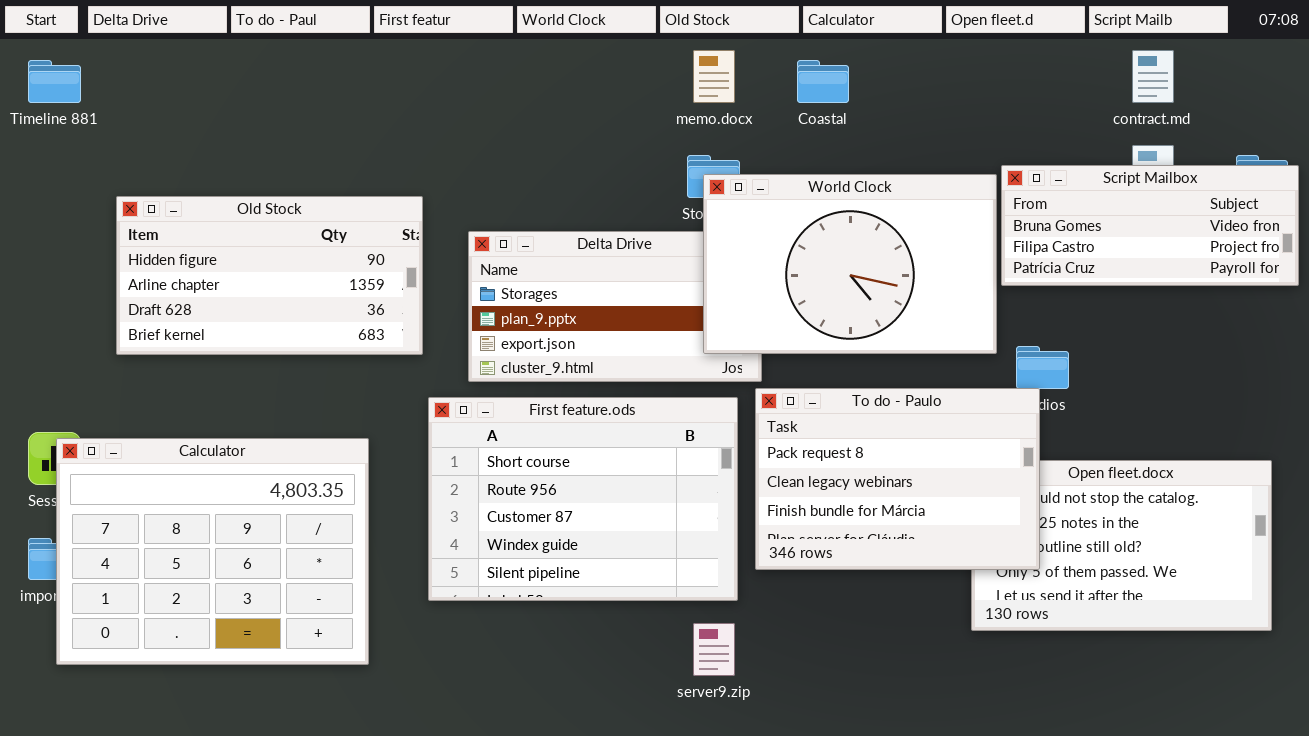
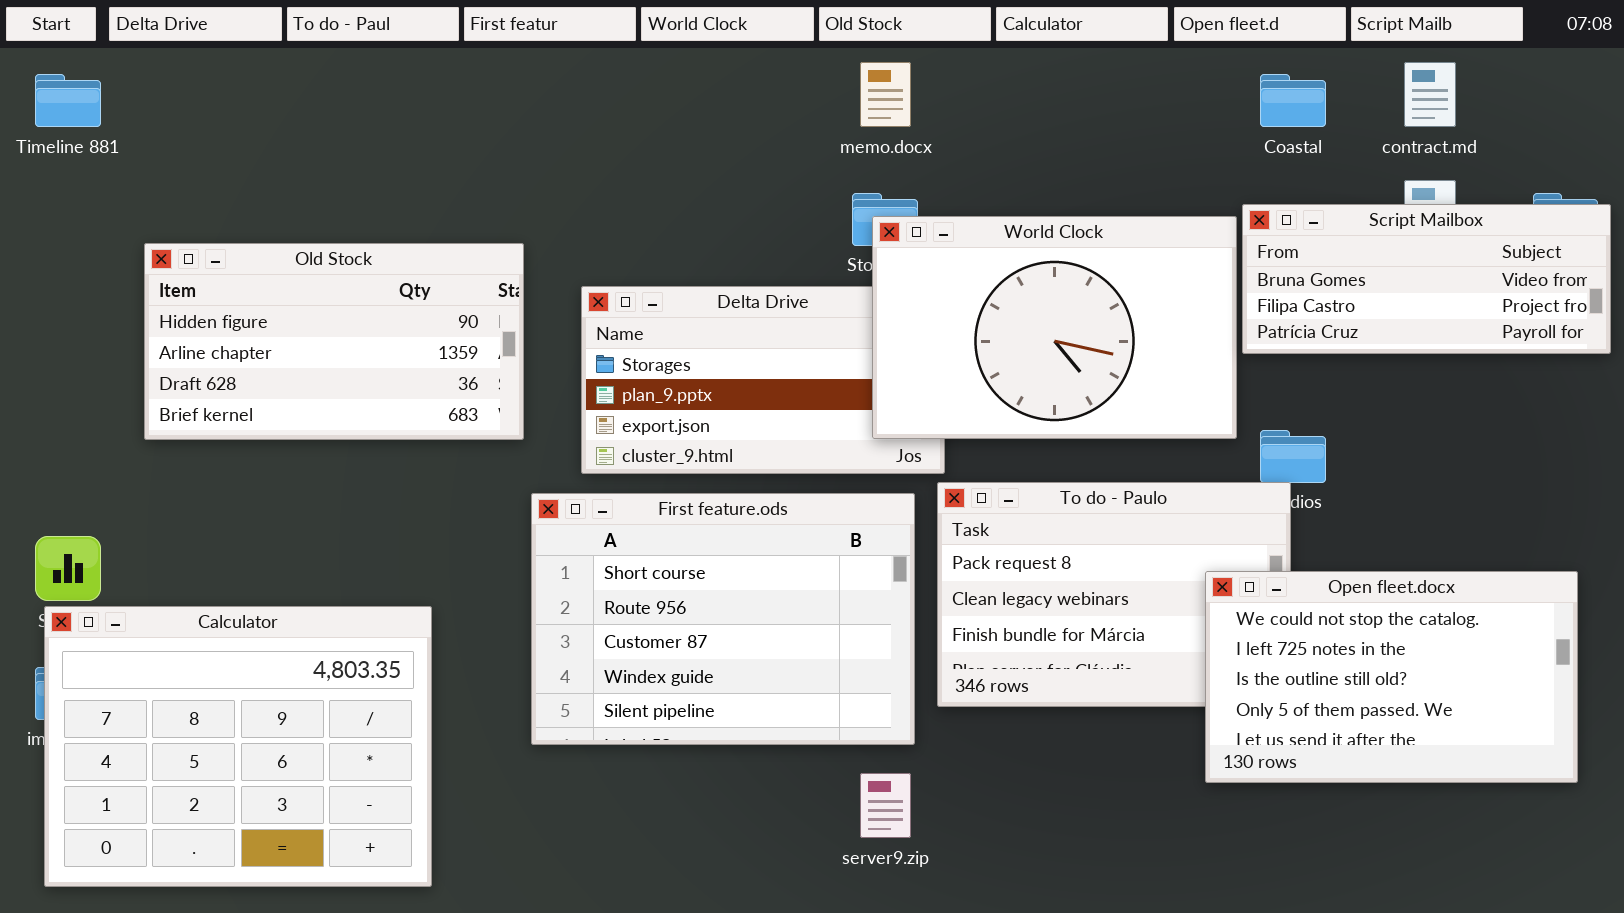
Coastal: [797,60,849,103] -> [1260,74,1326,127], moved
Calculator: [56,438,369,665] -> [44,606,432,887], moved
Open fleet.docx: [971,460,1272,631] -> [1205,571,1578,783], raised

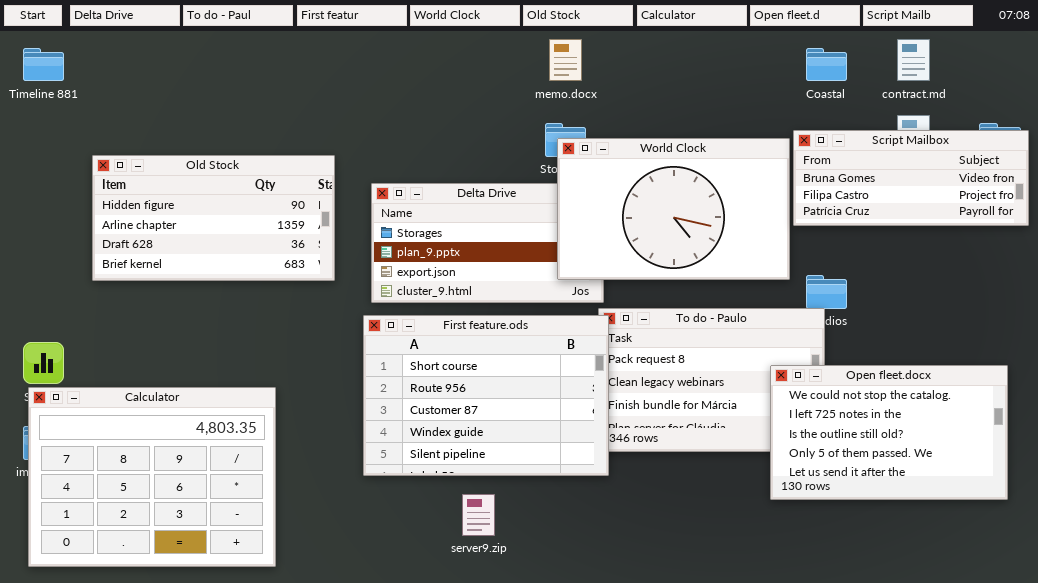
First feature.ods: [531,493,915,745] -> [363,315,609,476], moved
server9.zip: [860,773,911,838] -> [462,494,495,536], moved

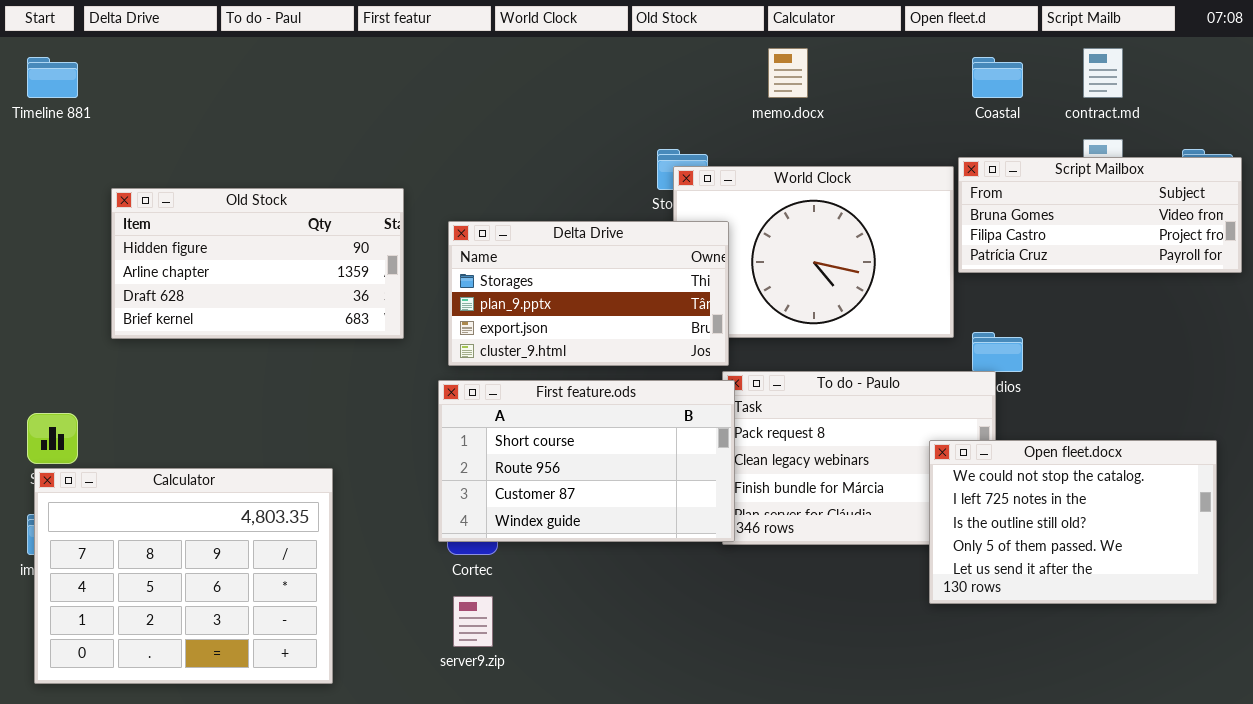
memo.docx: [549,39,582,81] -> [768,48,808,98], moved
Delta Drive: [371,183,604,303] -> [448,221,729,366], raised
First feature.ods: [363,315,609,476] -> [438,380,735,542], resized
server9.zip: [462,494,495,536] -> [453,596,493,647], moved

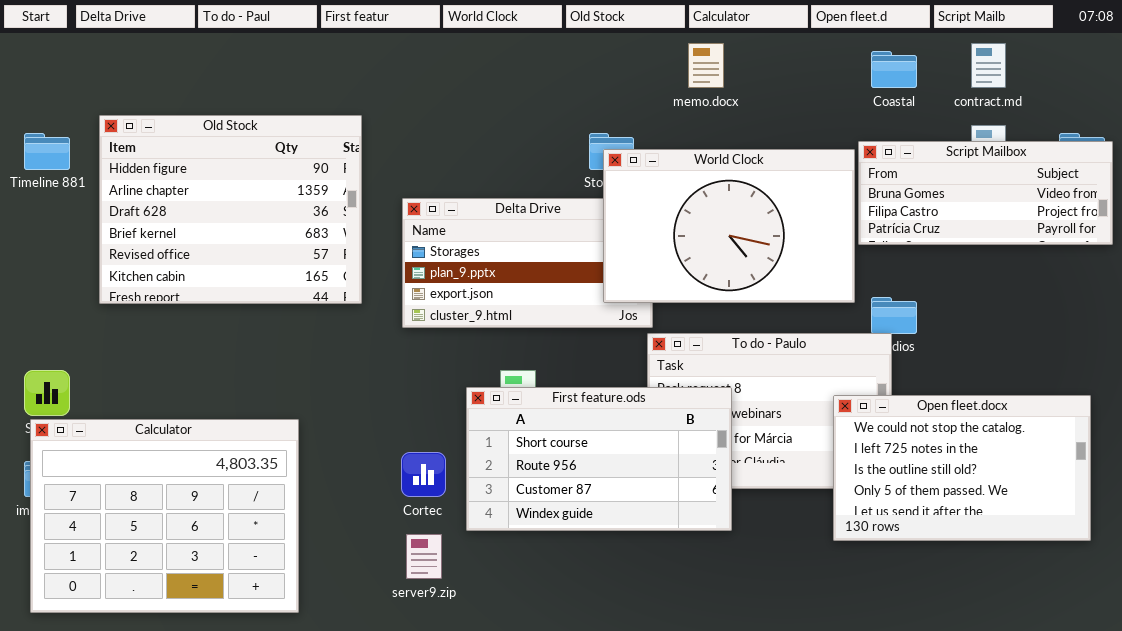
Timeline 881: [27,57,78,98] -> [24,133,70,170], moved
World Clock: [673,166,954,338] -> [603,149,855,303], raised
Old Stock: [111,188,404,339] -> [99,115,362,304], resized
First feature.ods: [438,380,735,542] -> [466,387,732,531], moved

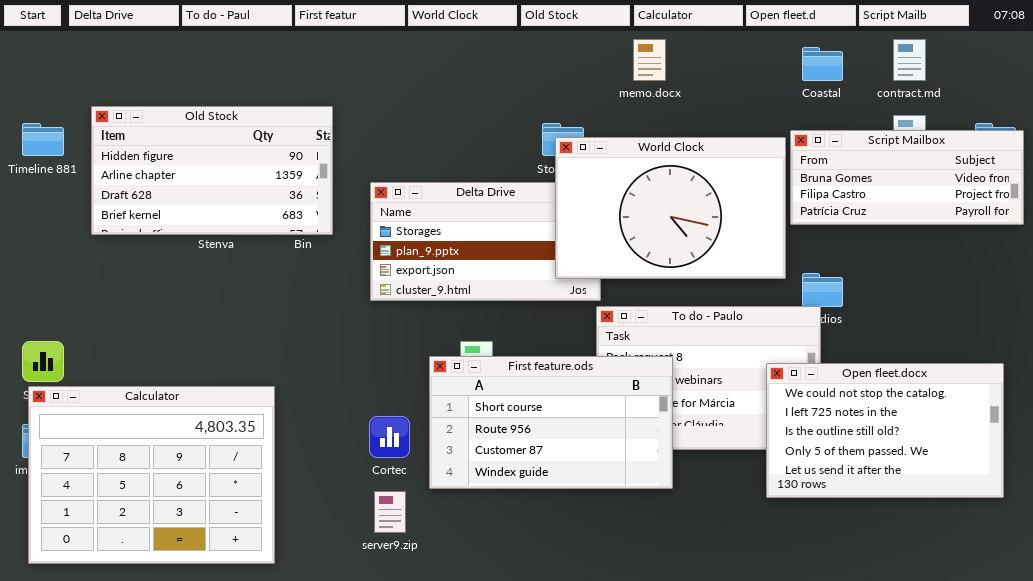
Old Stock: [99,115,362,304] -> [91,106,333,235], resized

